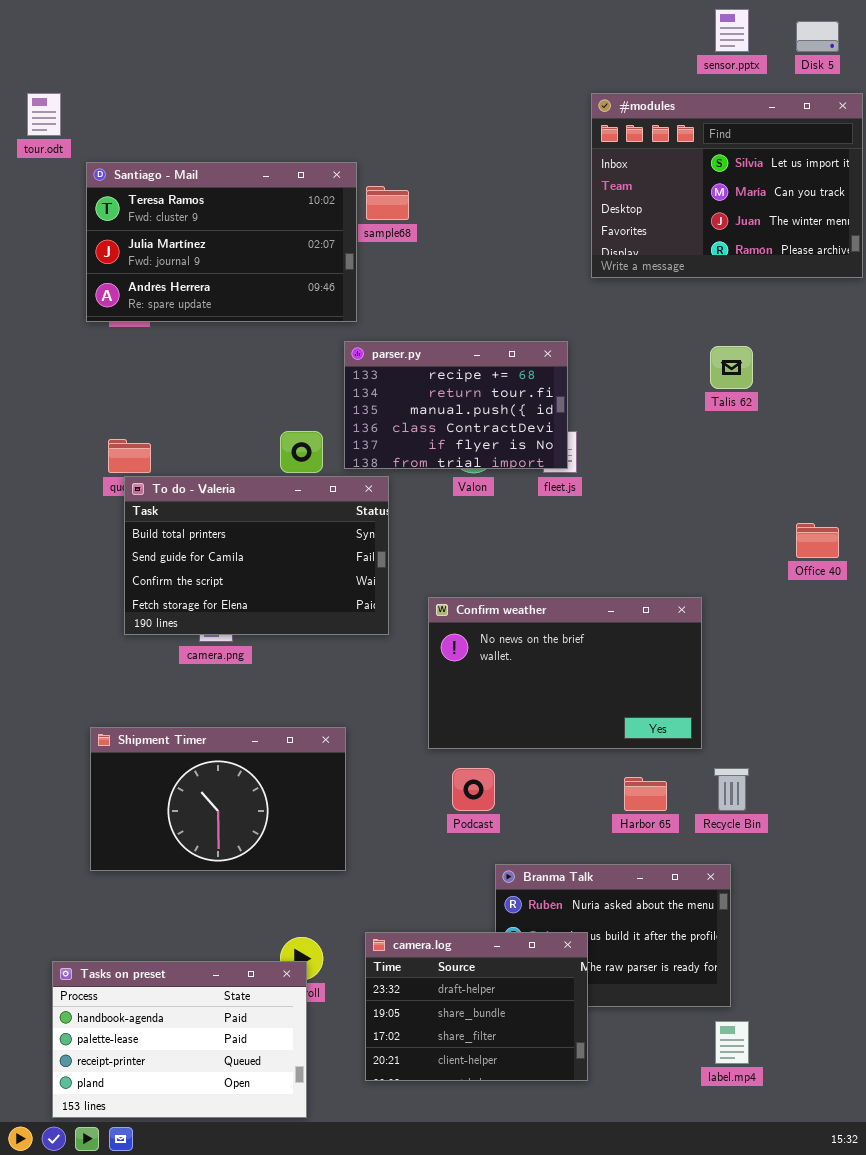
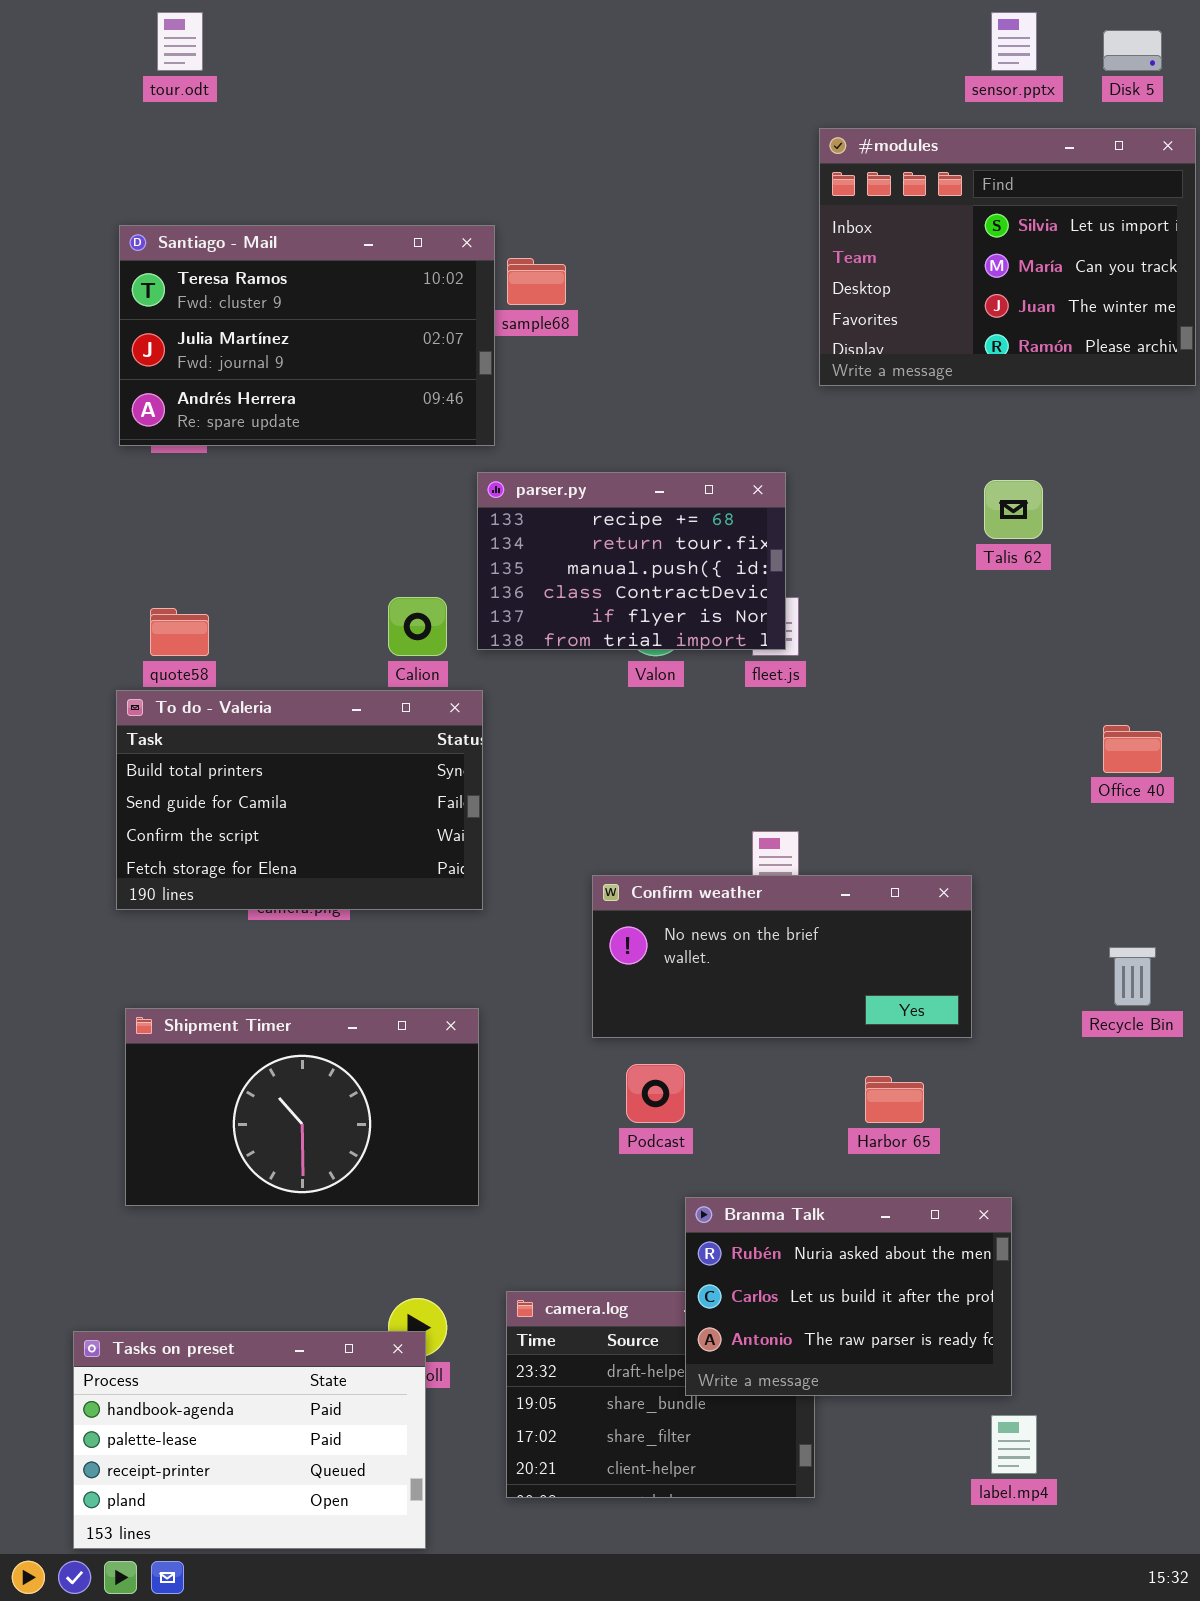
tour.odt: [27,93,61,136] -> [157,12,203,71], moved
To do - Valeria: [124,476,389,635] -> [116,690,483,910], moved
Confirm weather: [428,597,702,749] -> [592,875,972,1038], resized
Recycle Bin: [714,768,749,811] -> [1109,947,1156,1006], moved
Branma Talk: [495,864,731,1007] -> [685,1197,1012,1396], raised

